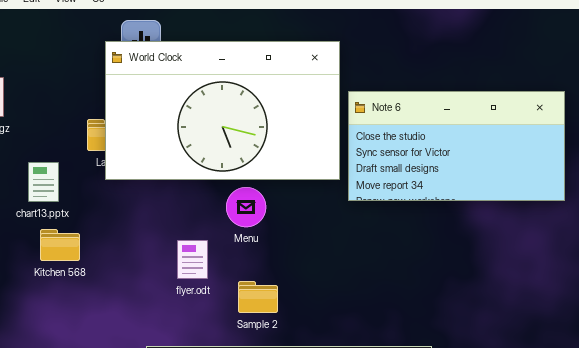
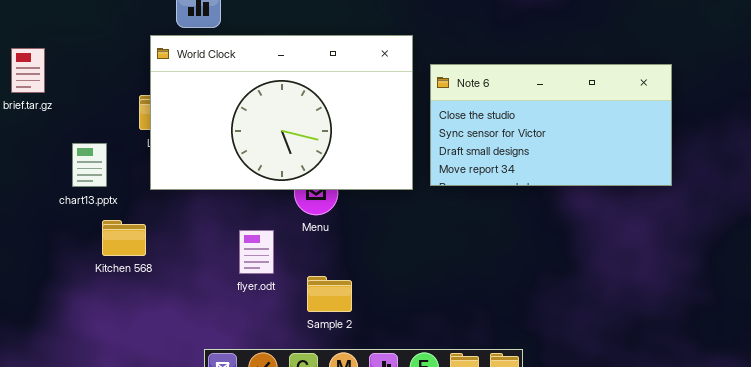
World Clock: [105,41,340,180] -> [150,35,413,190], moved
Kitchen 568: [40,229,80,261] -> [102,220,146,256], moved

